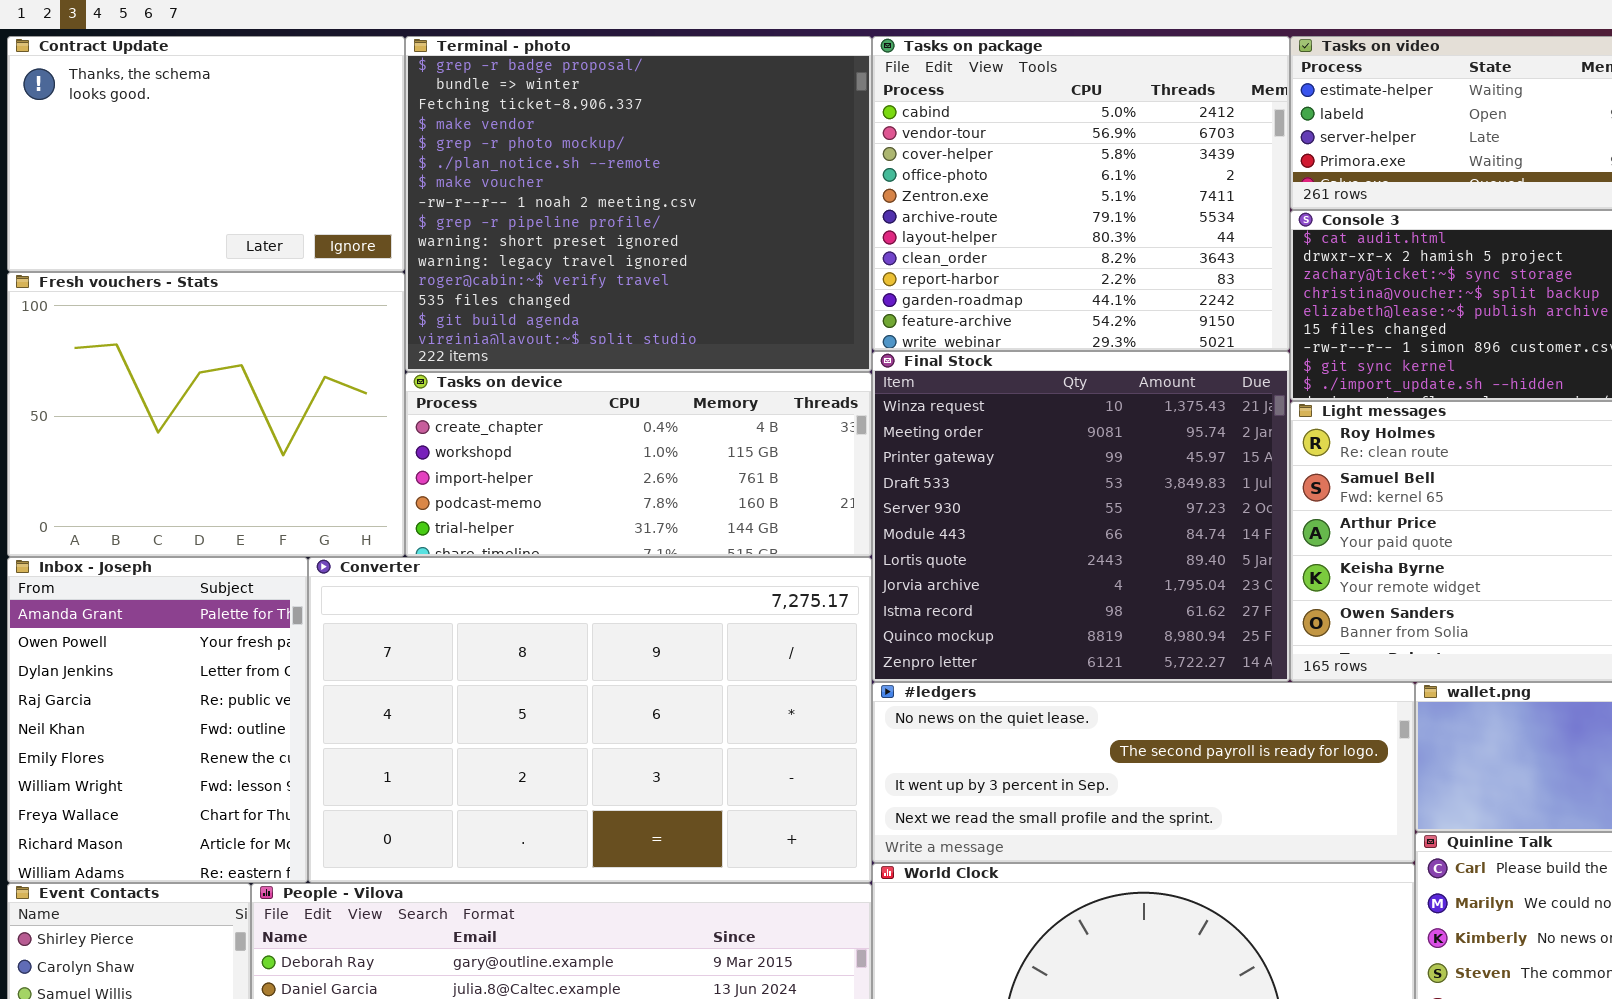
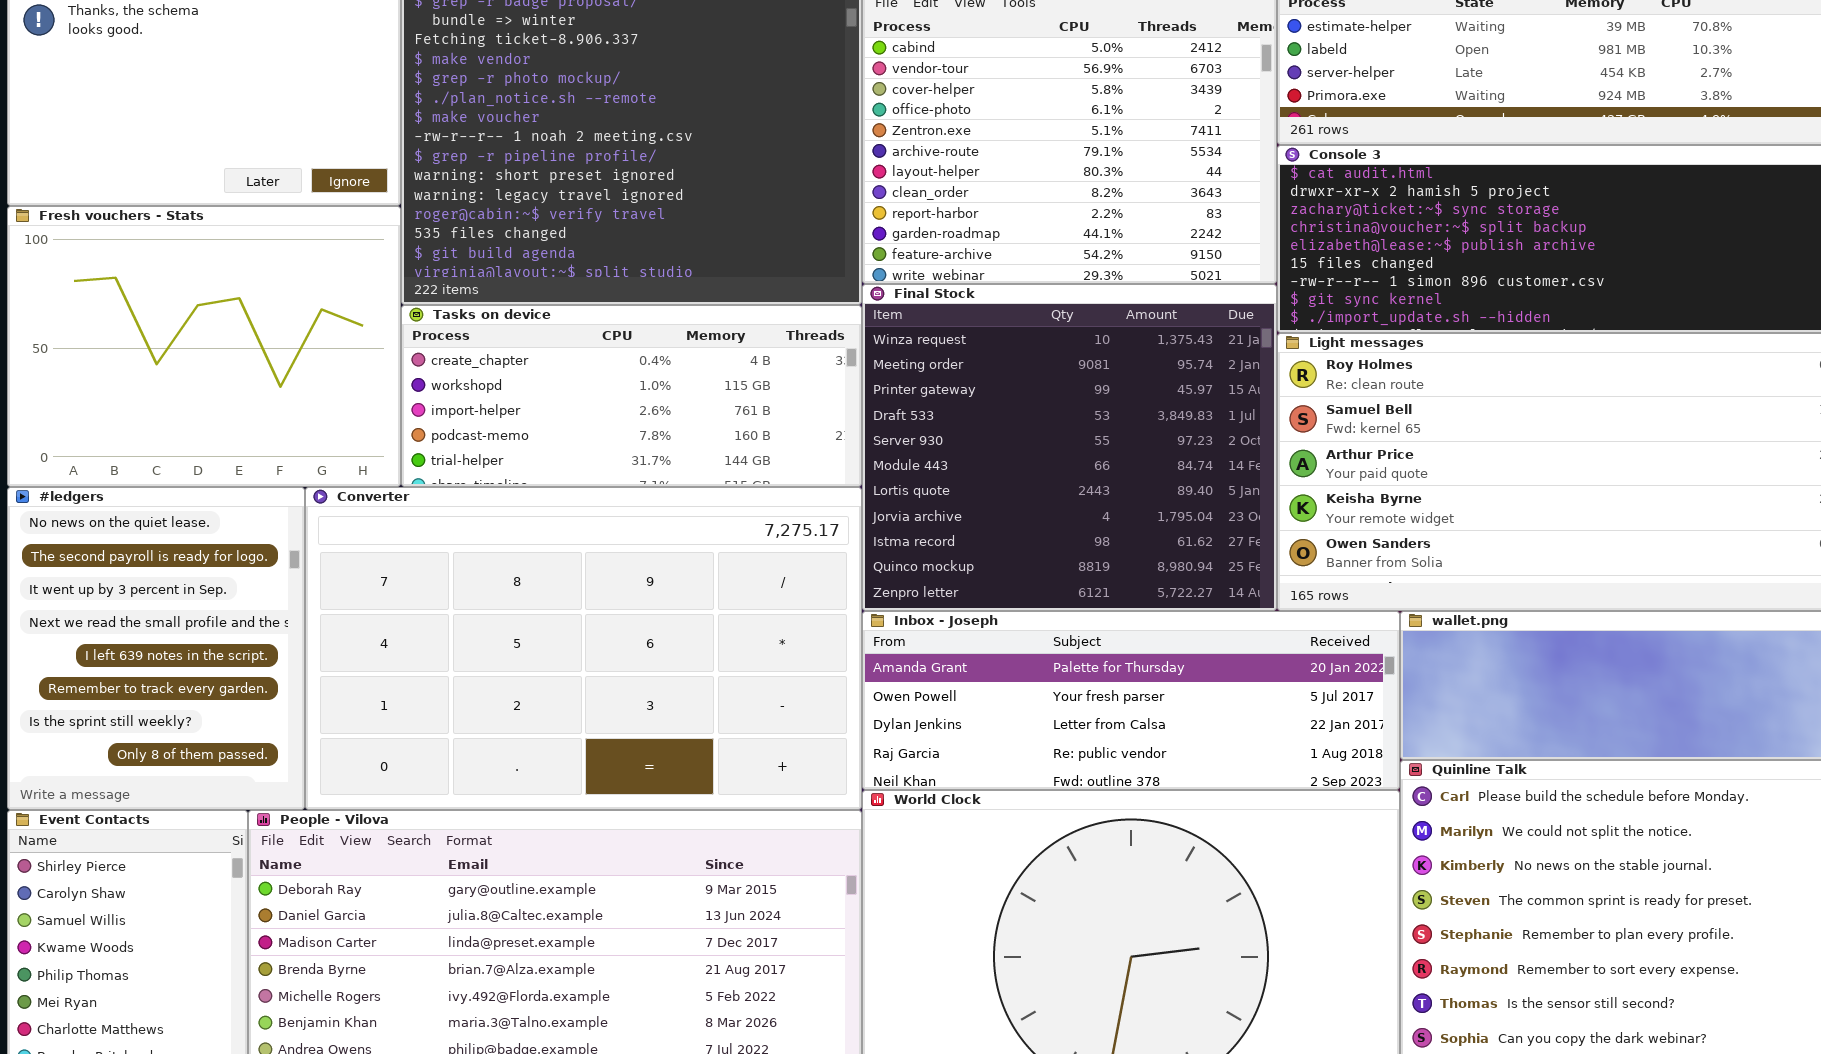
Inbox - Joseph: [7,557,308,883] -> [862,611,1400,790], moved, resized
#ledgers: [872,682,1415,863] -> [7,487,305,810], moved, resized

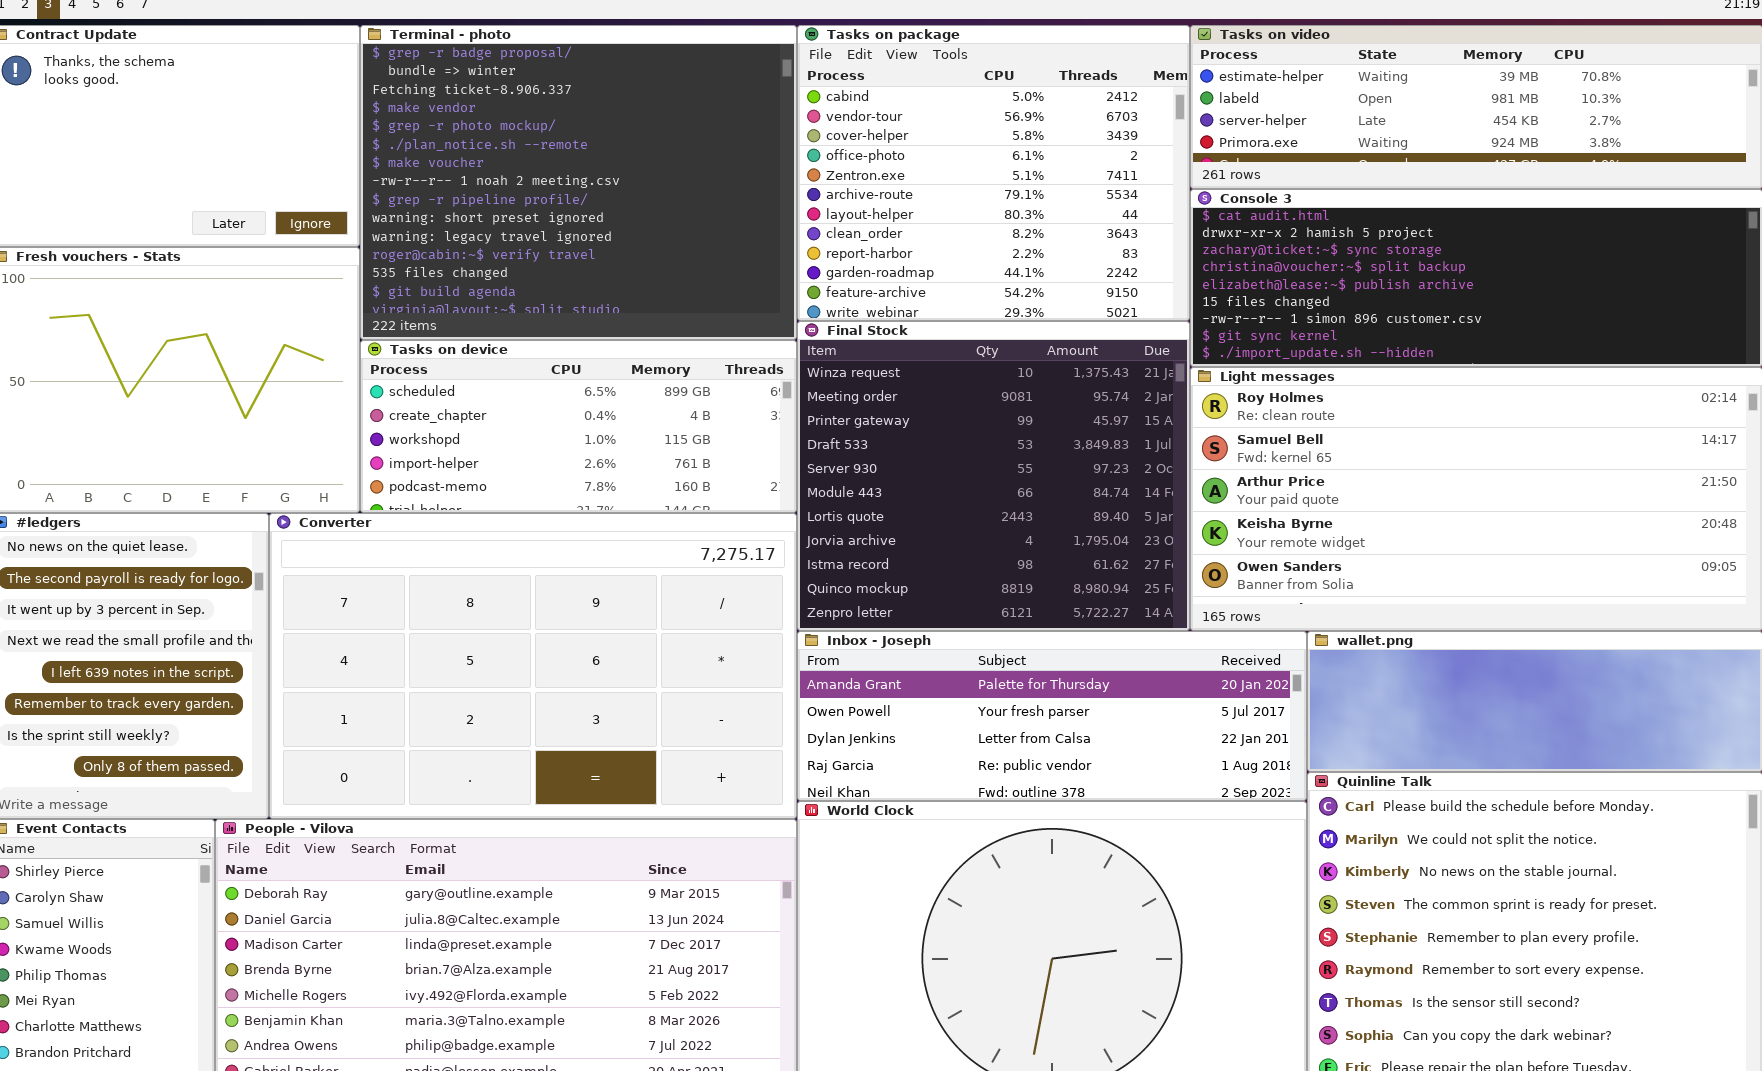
Tasks on device: [401,305,862,487] -> [360,340,797,513], scrolled up 1 row

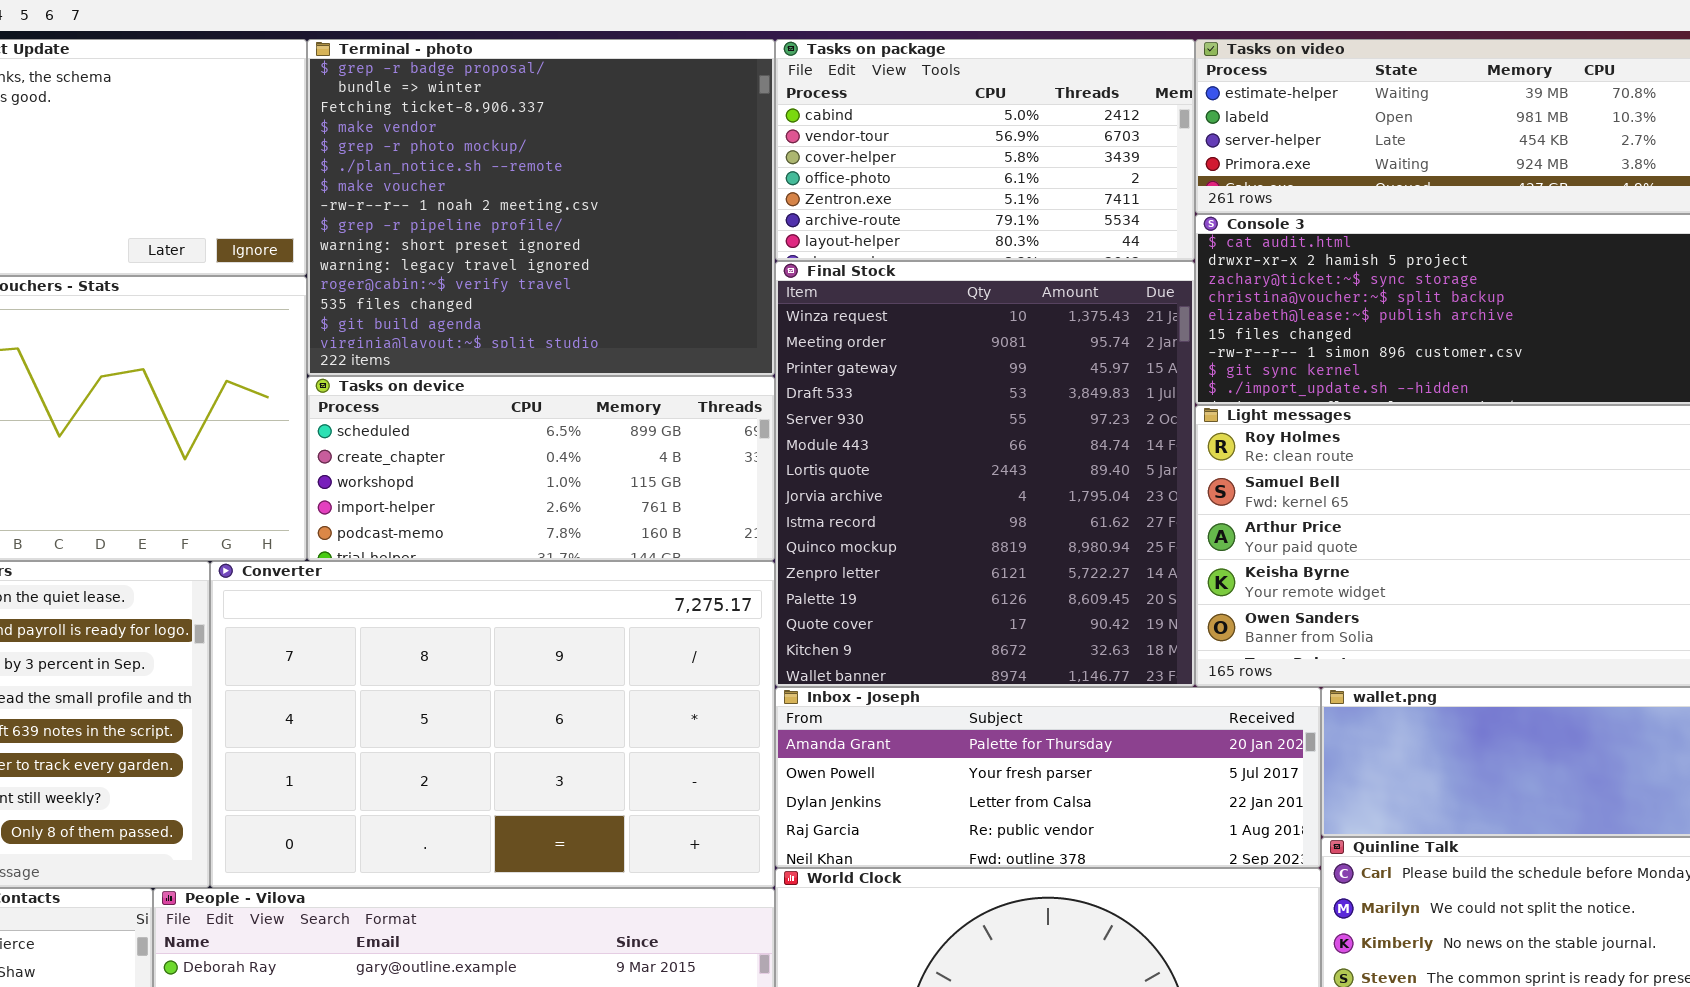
Tasks on package: [797,25,1190,321] -> [775,39,1195,261], resized
Final Stock: [797,321,1190,631] -> [775,261,1195,687], resized

